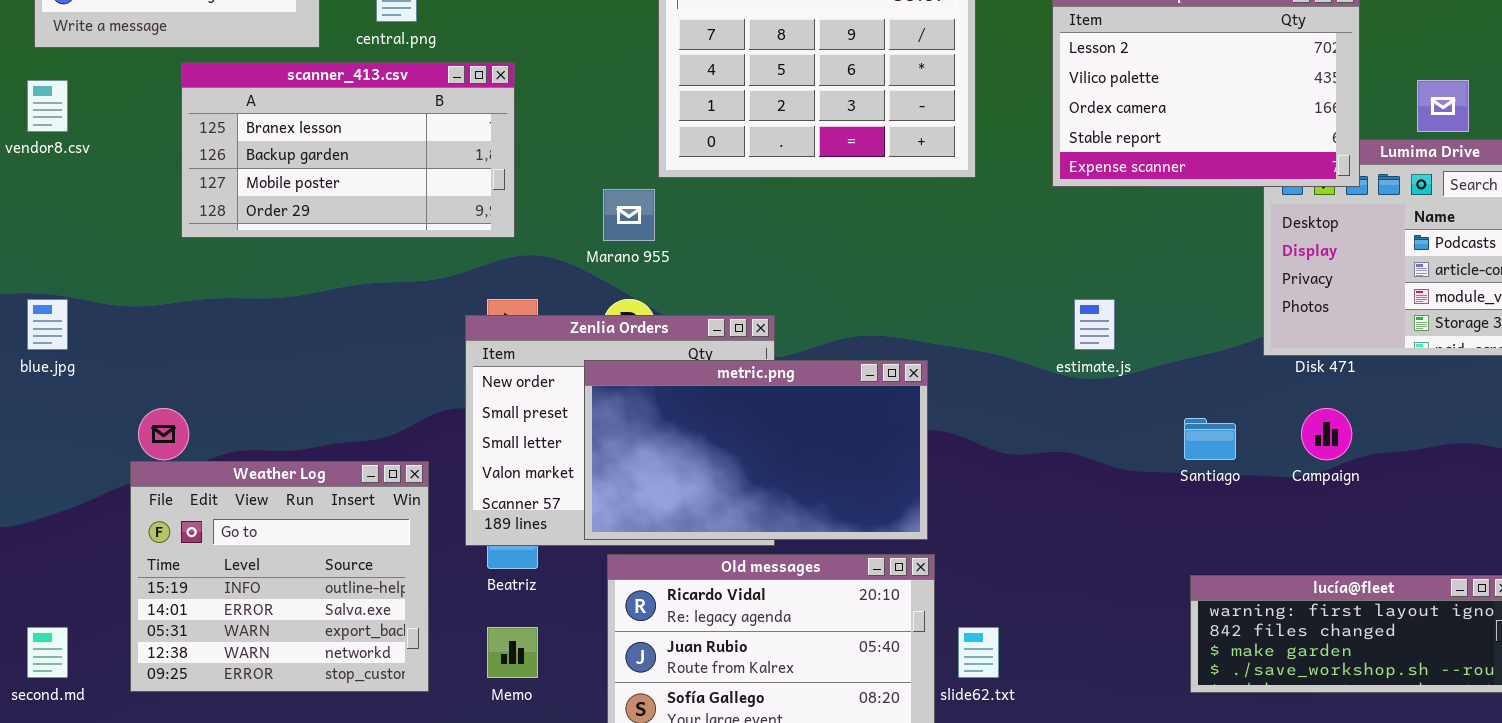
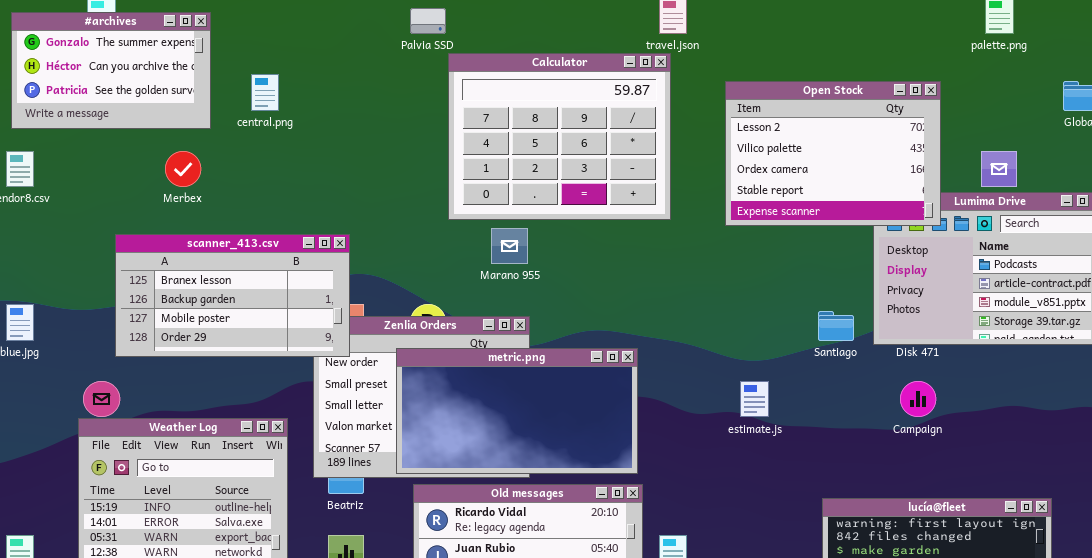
scanner_413.csv: [181,62,515,238] -> [115,234,350,357], moved
Marano 955: [603,189,655,241] -> [491,228,528,264], moved
estimate.js: [1074,299,1115,350] -> [740,381,769,417], moved
Santiago: [1184,418,1236,460] -> [818,311,854,341], moved

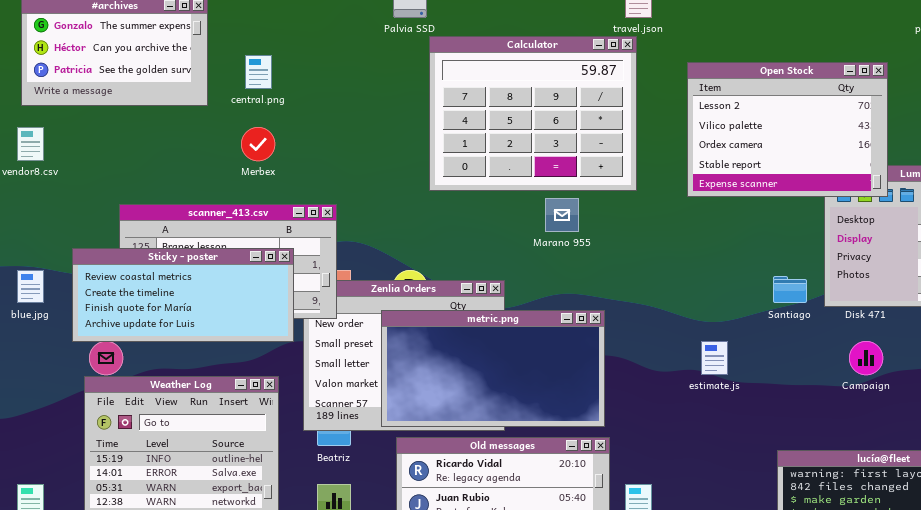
Merbex: [165,151,201,187] -> [241,127,275,161], moved
Marano 955: [491,228,528,264] -> [545,198,579,232], moved
Sticky - poster: none -> [72,248,294,342], opened

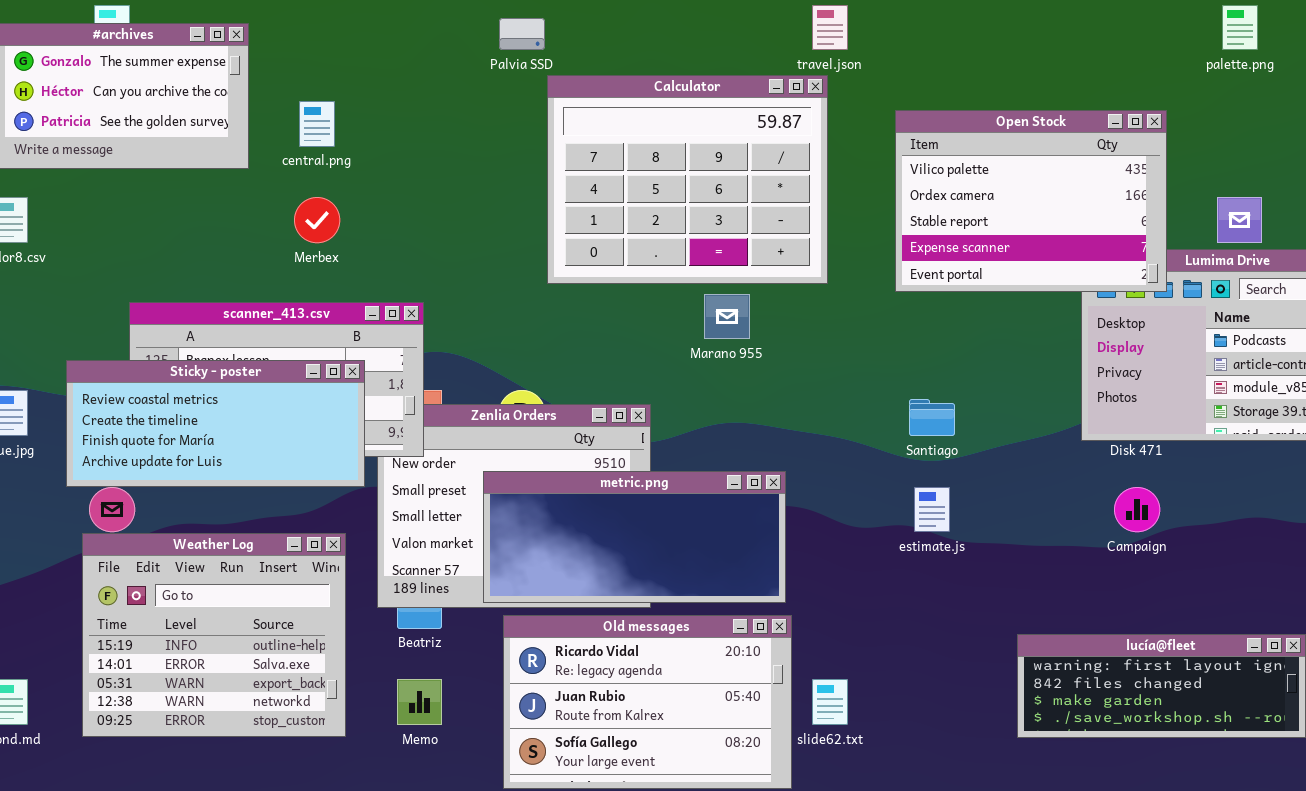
Open Stock: [687,62,888,197] -> [895,110,1167,292], scrolled down 1 row
Santiago: [773,276,807,303] -> [909,399,955,436], moved
metric.png: [381,310,605,427] -> [483,471,786,603], resized

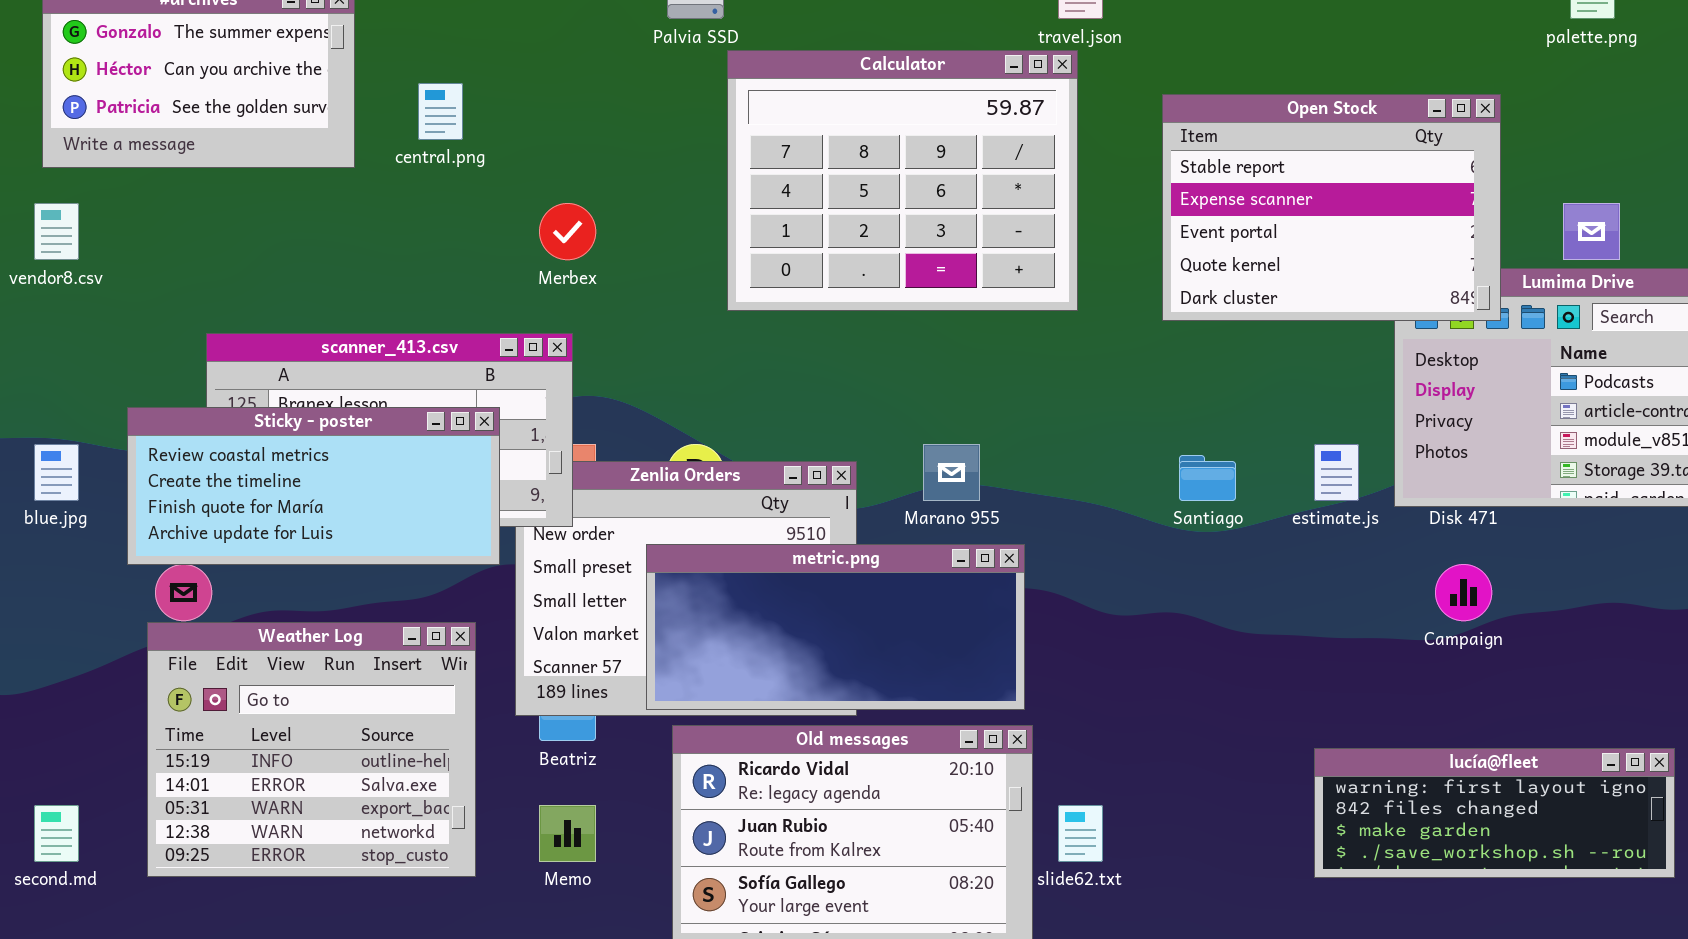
Open Stock: [895,110,1167,292] -> [1162,94,1501,321], scrolled down 2 rows
Merbex: [294,197,340,243] -> [539,203,596,260], moved
Marano 955: [704,294,750,339] -> [923,444,980,501], moved
estimate.js: [914,487,950,532] -> [1314,444,1359,501], moved

